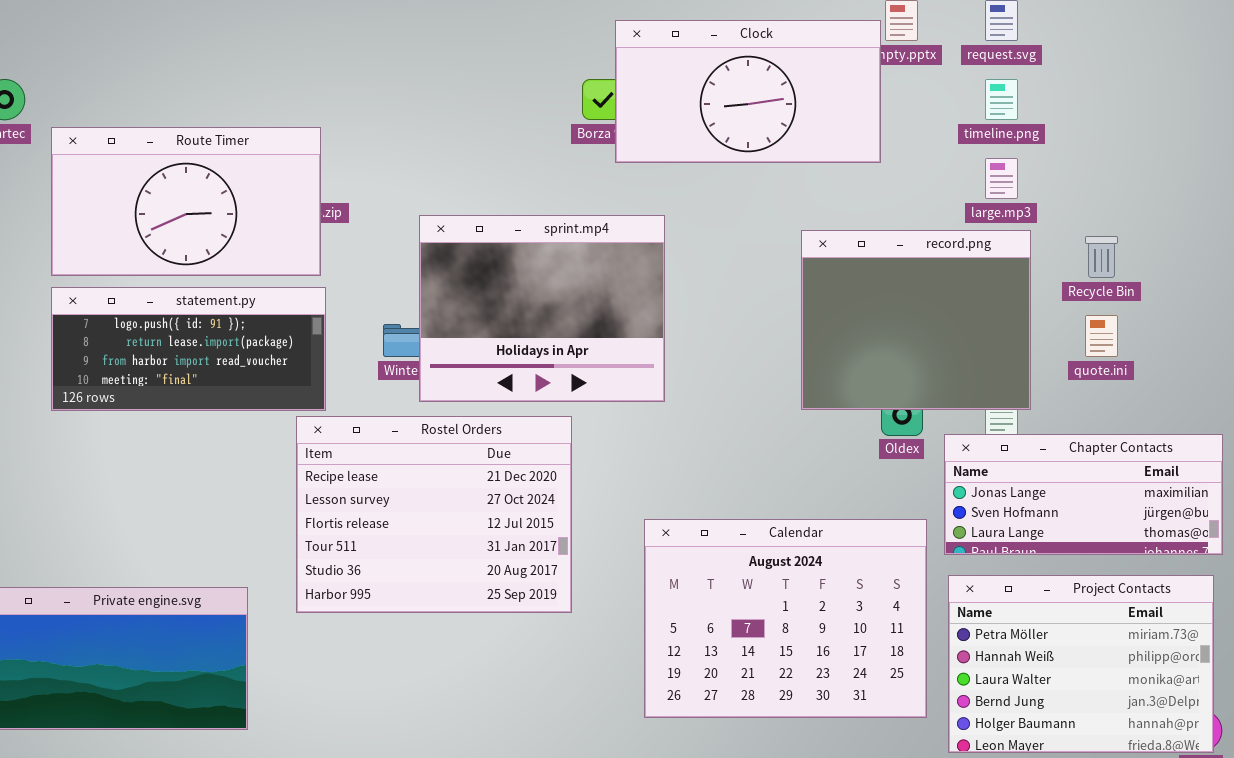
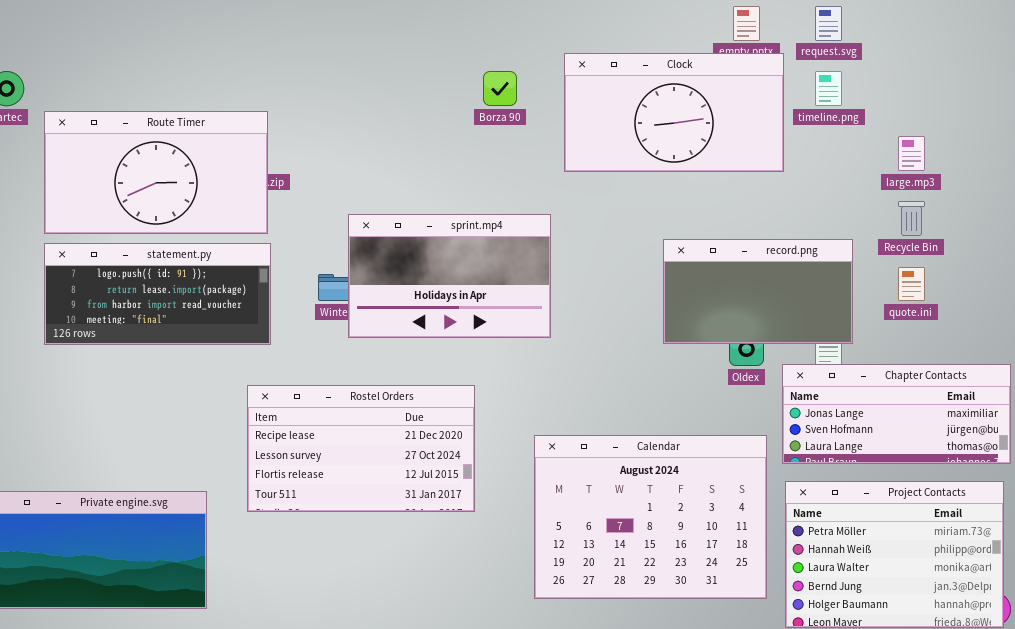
Clock: [615,20,881,163] -> [564,53,784,172], moved
large.mp3: [985,158,1018,199] -> [898,136,925,171], moved
sprint.mp4: [419,215,665,402] -> [348,214,551,338], resized
record.png: [801,230,1031,410] -> [663,239,853,344], resized
Rostel Orders: [296,416,572,613] -> [247,385,475,512], resized

